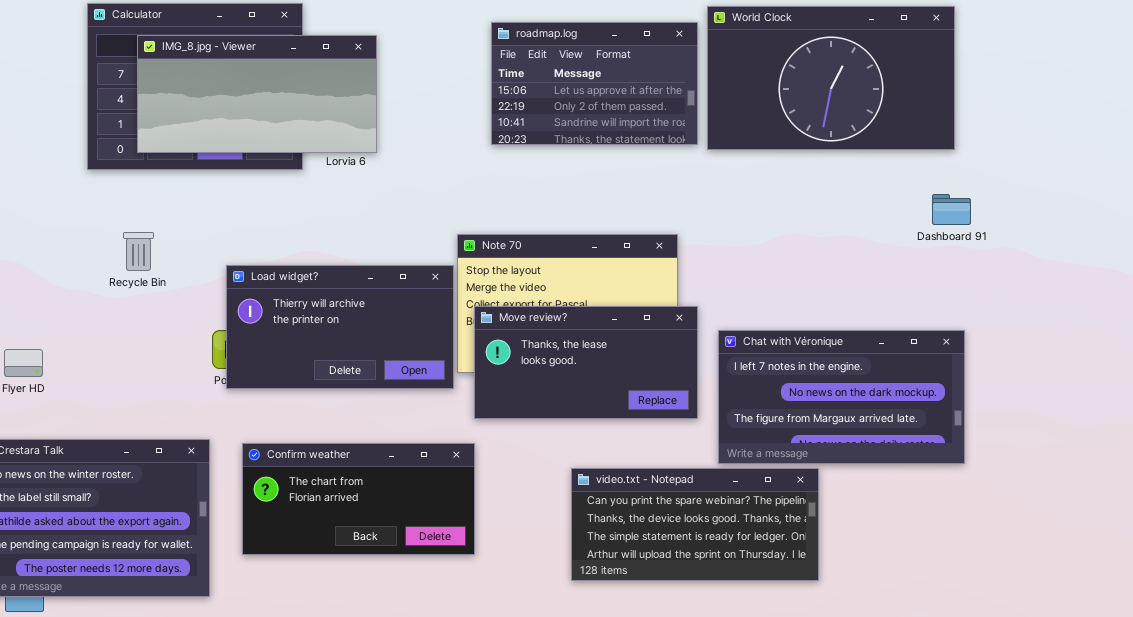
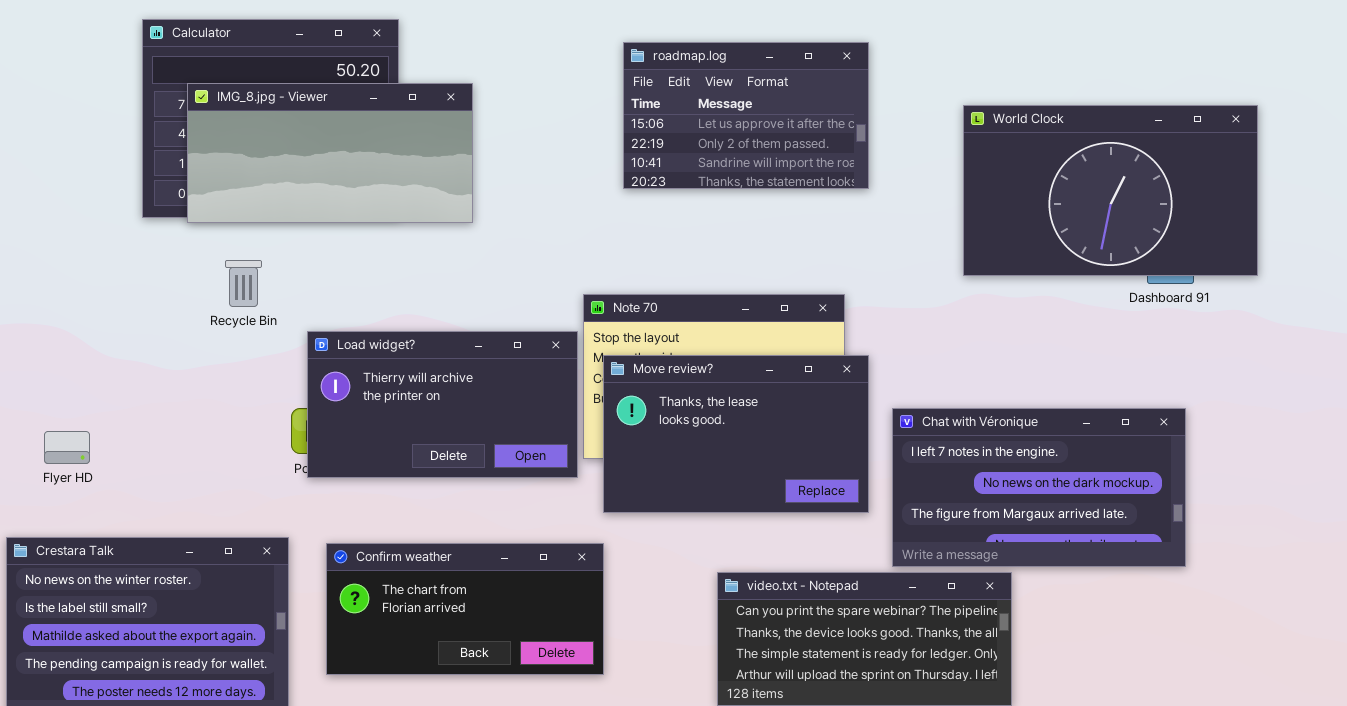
World Clock: [707,6,955,150] -> [963,105,1258,276], moved
IMG_8.jpg - Viewer: [137,35,377,153] -> [187,83,473,223], moved
Recycle Bin: [123,232,154,271] -> [225,260,262,307], moved
Move review?: [474,306,698,419] -> [603,355,869,513], resized

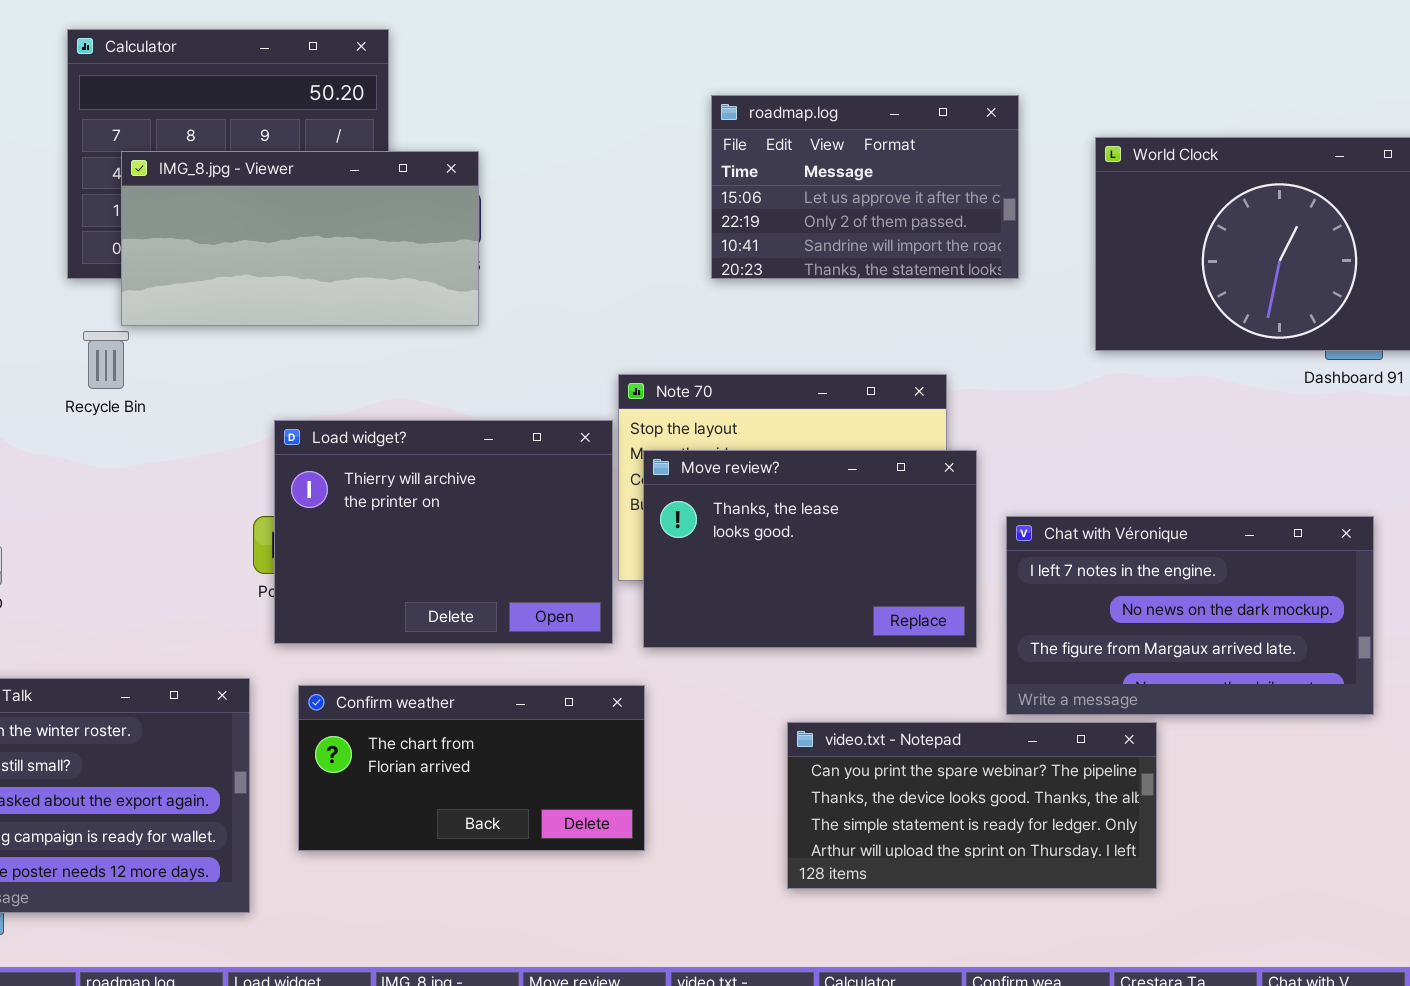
roadmap.log: [623,42,869,189] -> [711,95,1019,279], moved
IMG_8.jpg - Viewer: [187,83,473,223] -> [121,151,479,326], moved
Recycle Bin: [225,260,262,307] -> [83,331,129,389], moved
Load widget?: [307,331,578,478] -> [274,420,613,644], resized

